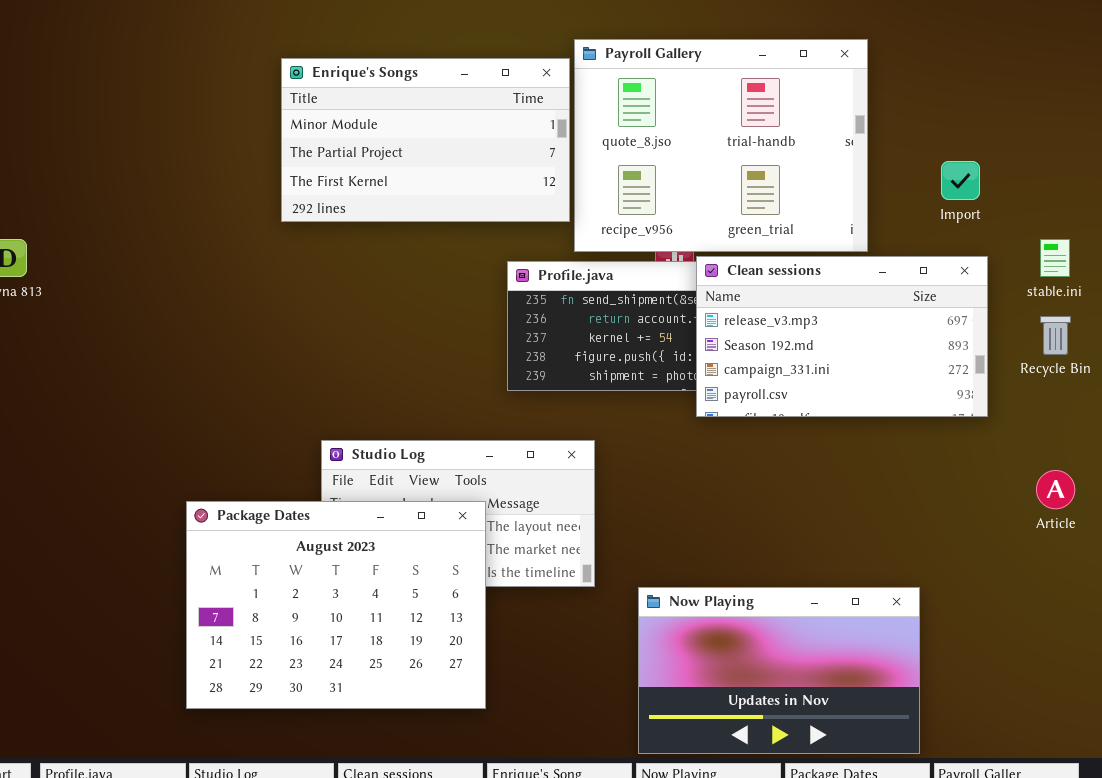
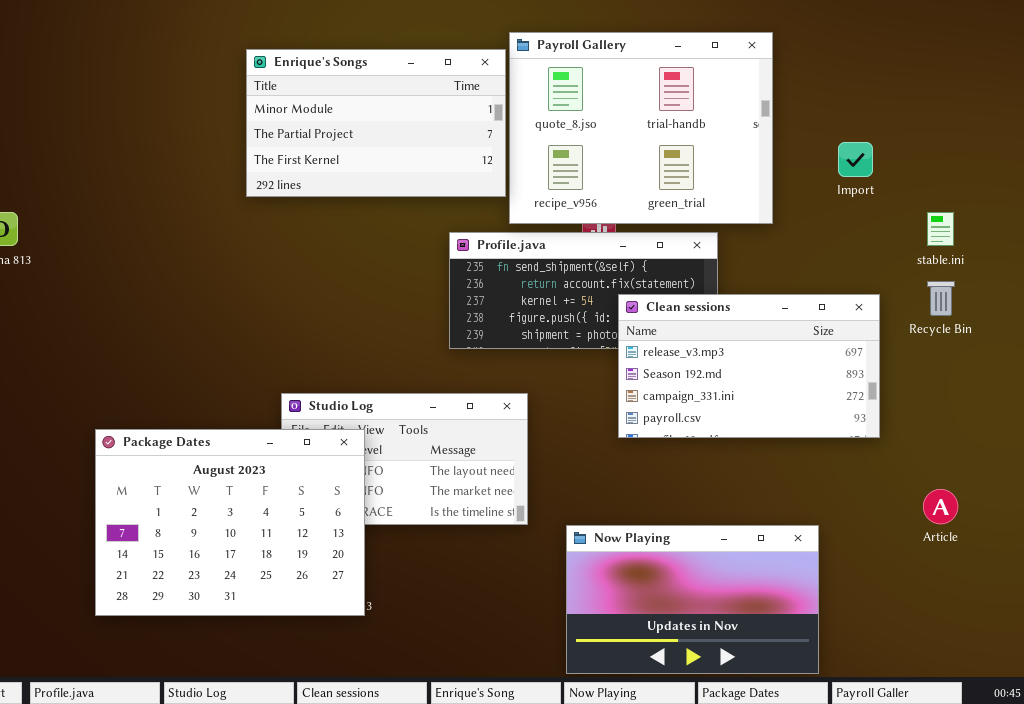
Clean sessions: [696,256,988,417] -> [618,294,880,438], moved
Article: [1036,470,1075,509] -> [923,489,958,524], moved
Package Dates: [186,501,486,709] -> [95,429,365,616], moved

